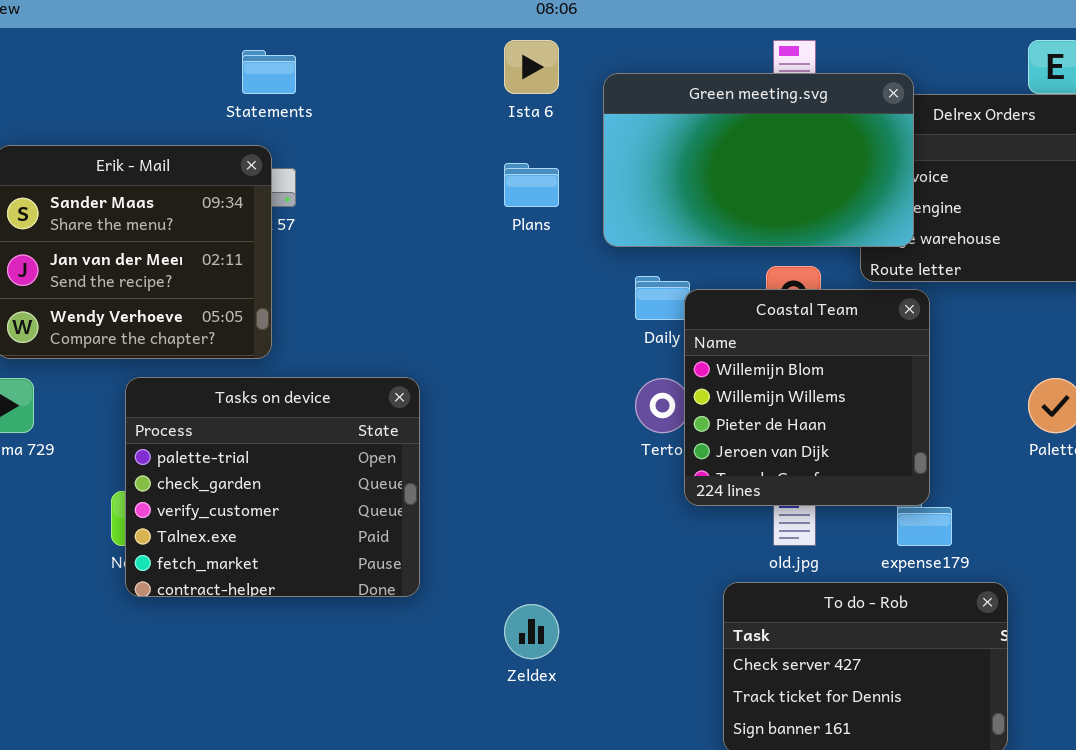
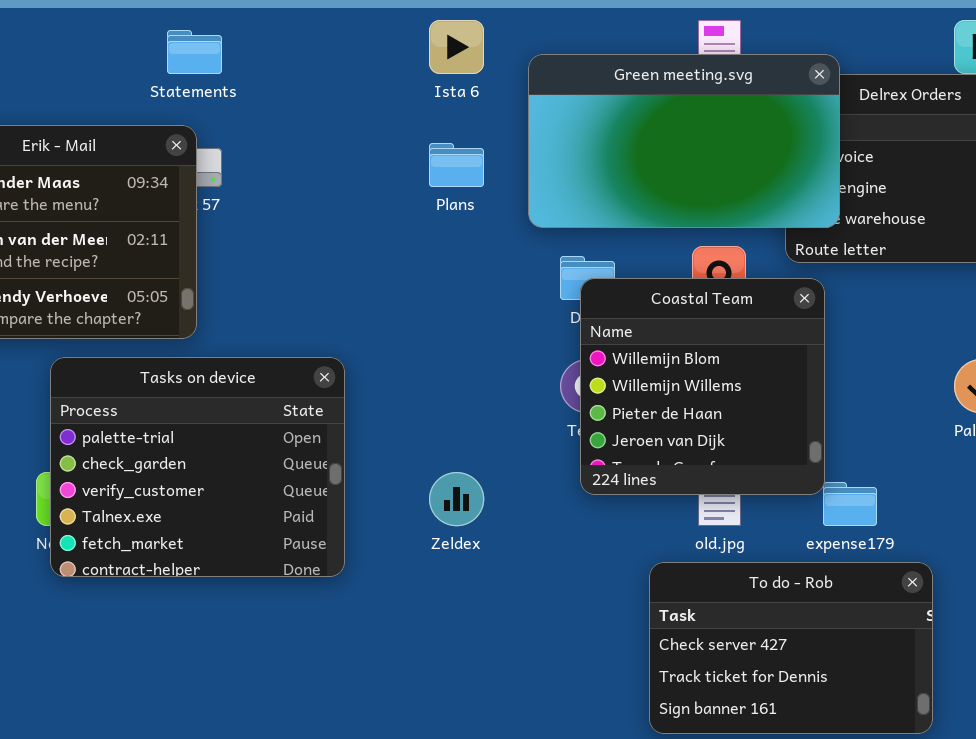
Coastal Team: [684,289,930,506] -> [580,278,825,495], moved
Zeldex: [504,604,559,659] -> [429,472,484,526], moved

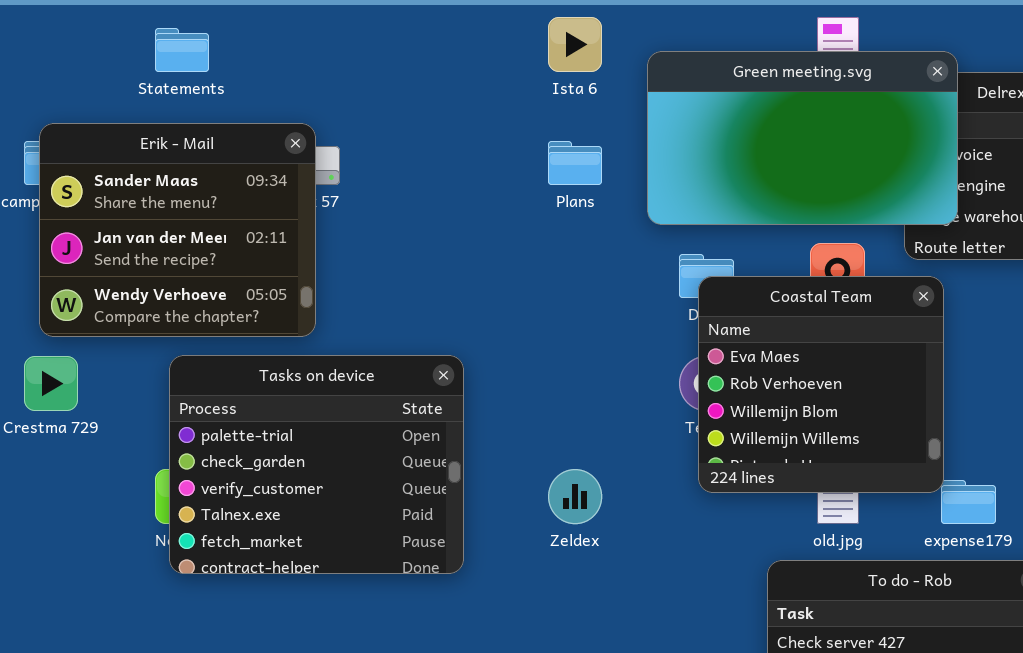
Statements: [167,30,222,74] -> [155,28,209,72], moved
Coastal Team: [580,278,825,495] -> [698,276,944,493], scrolled up 2 rows

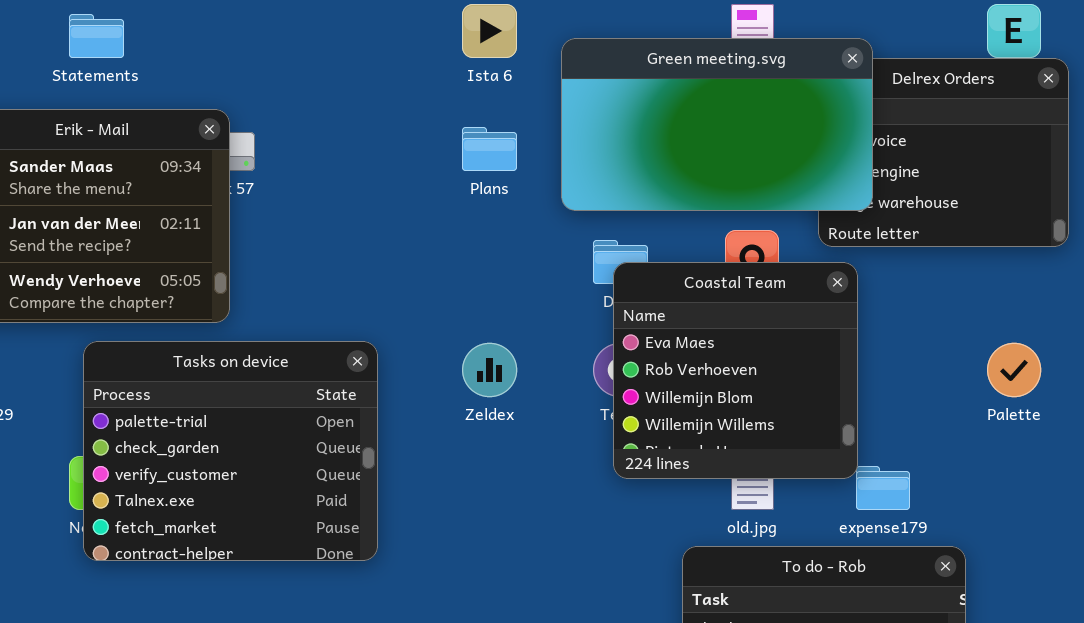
Zeldex: [548,469,602,524] -> [462,343,517,397], moved

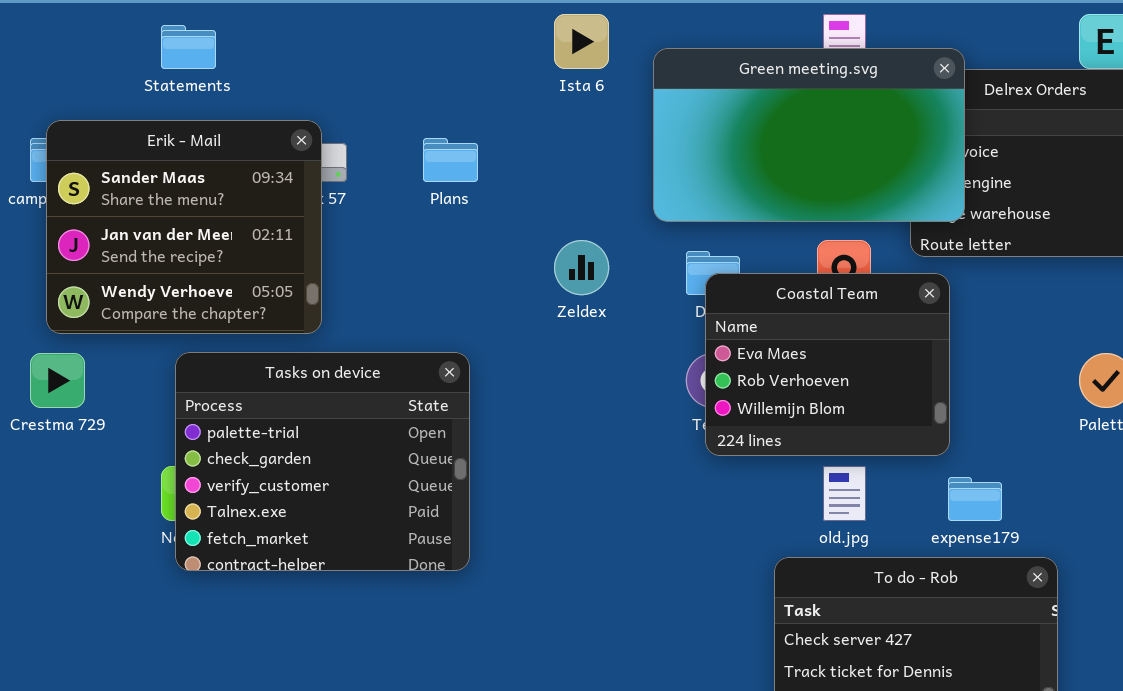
Plans: [462,127,517,171] -> [423,138,478,182], moved
Coastal Team: [613,262,858,479] -> [705,273,950,456], resized
Zeldex: [462,343,517,397] -> [554,240,609,295], moved

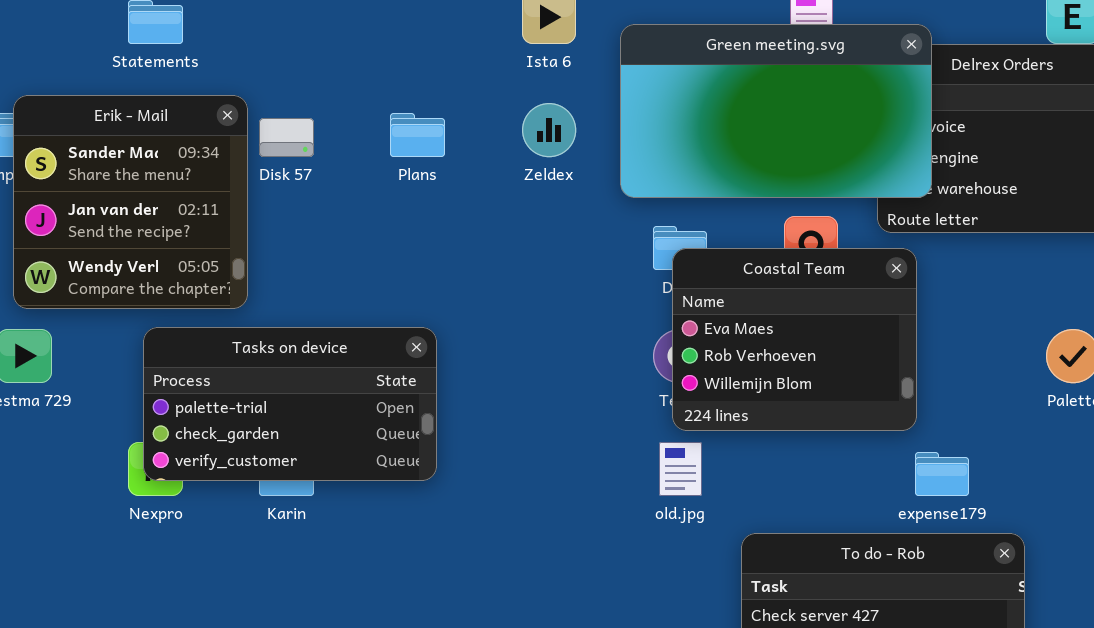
Erik - Mail: [46,120,322,334] -> [13,95,248,309], resized
Zeldex: [554,240,609,295] -> [522,103,576,157], moved
Tasks on device: [175,352,470,571] -> [143,327,437,481], resized
old.jpg: [823,466,866,521] -> [659,442,702,496], moved

